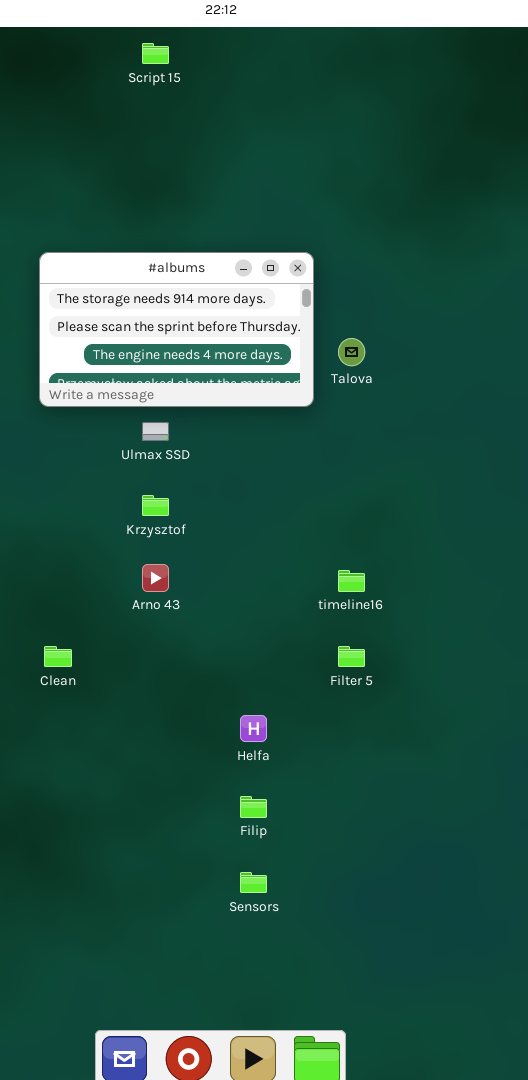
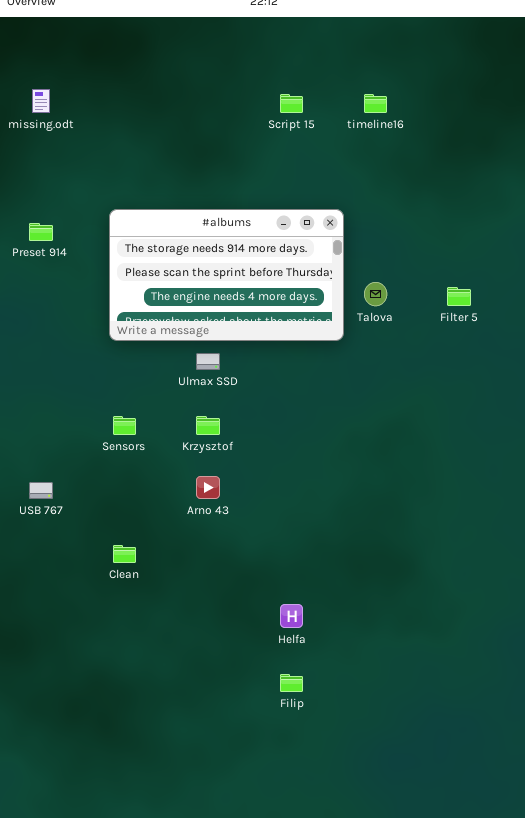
Script 15: [142,43,169,64] -> [280,94,303,113], moved
timeline16: [338,570,365,592] -> [364,94,387,113], moved
Filter 5: [338,646,365,667] -> [447,287,471,306], moved
Sensors: [240,872,267,893] -> [113,416,136,435], moved

